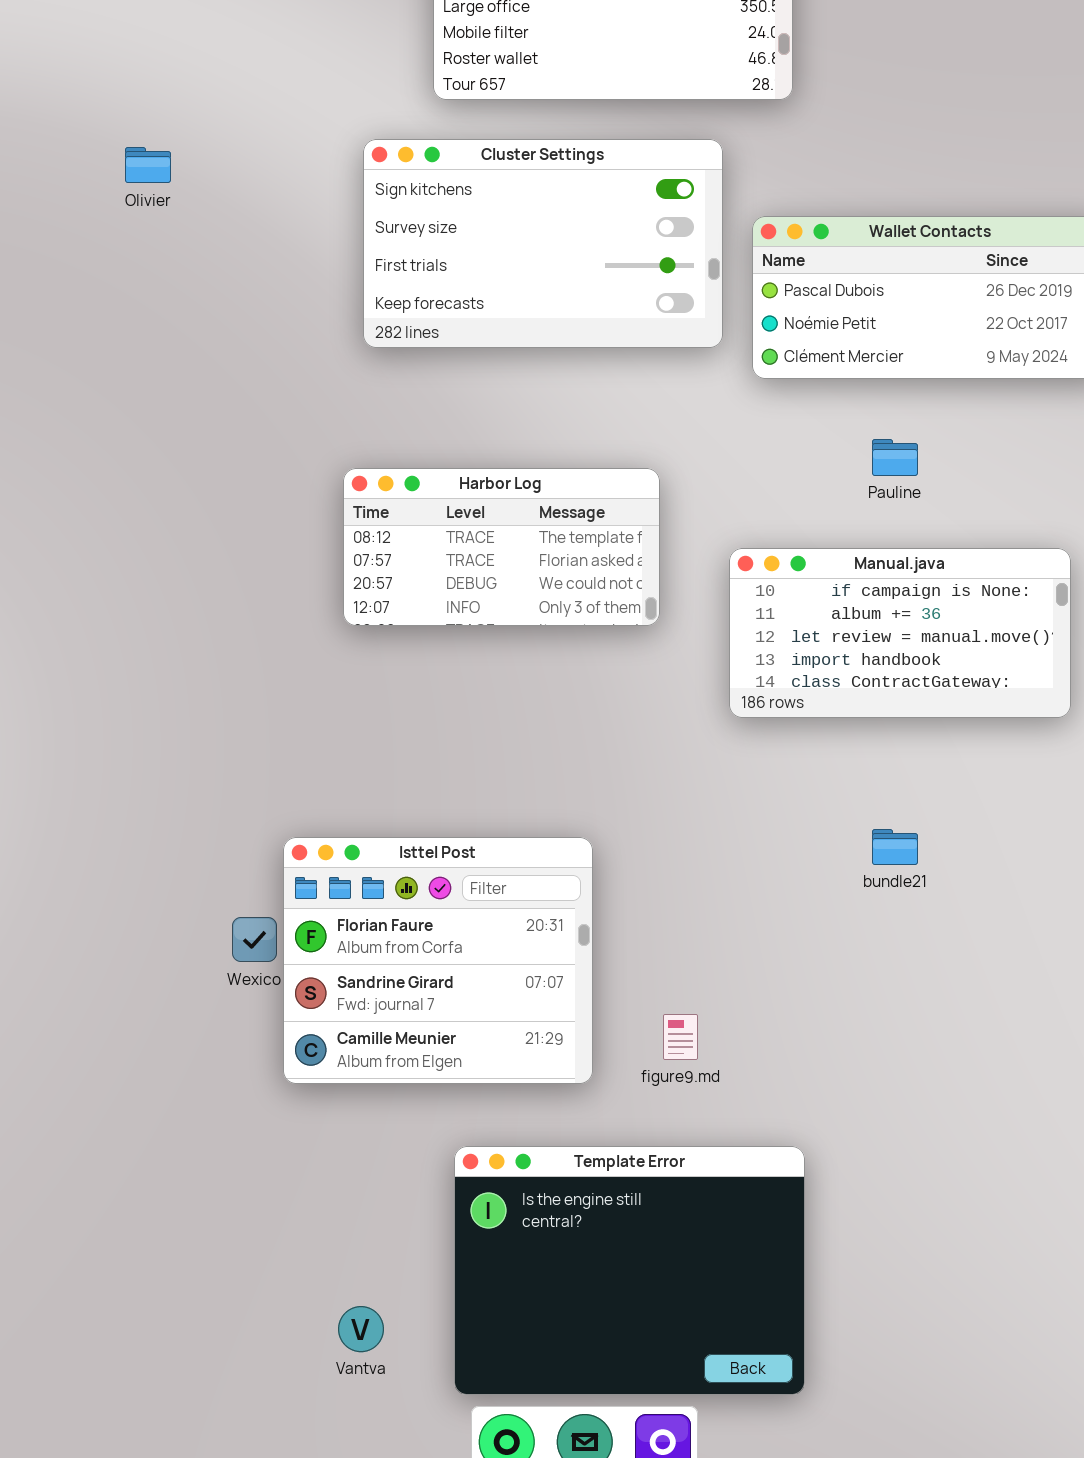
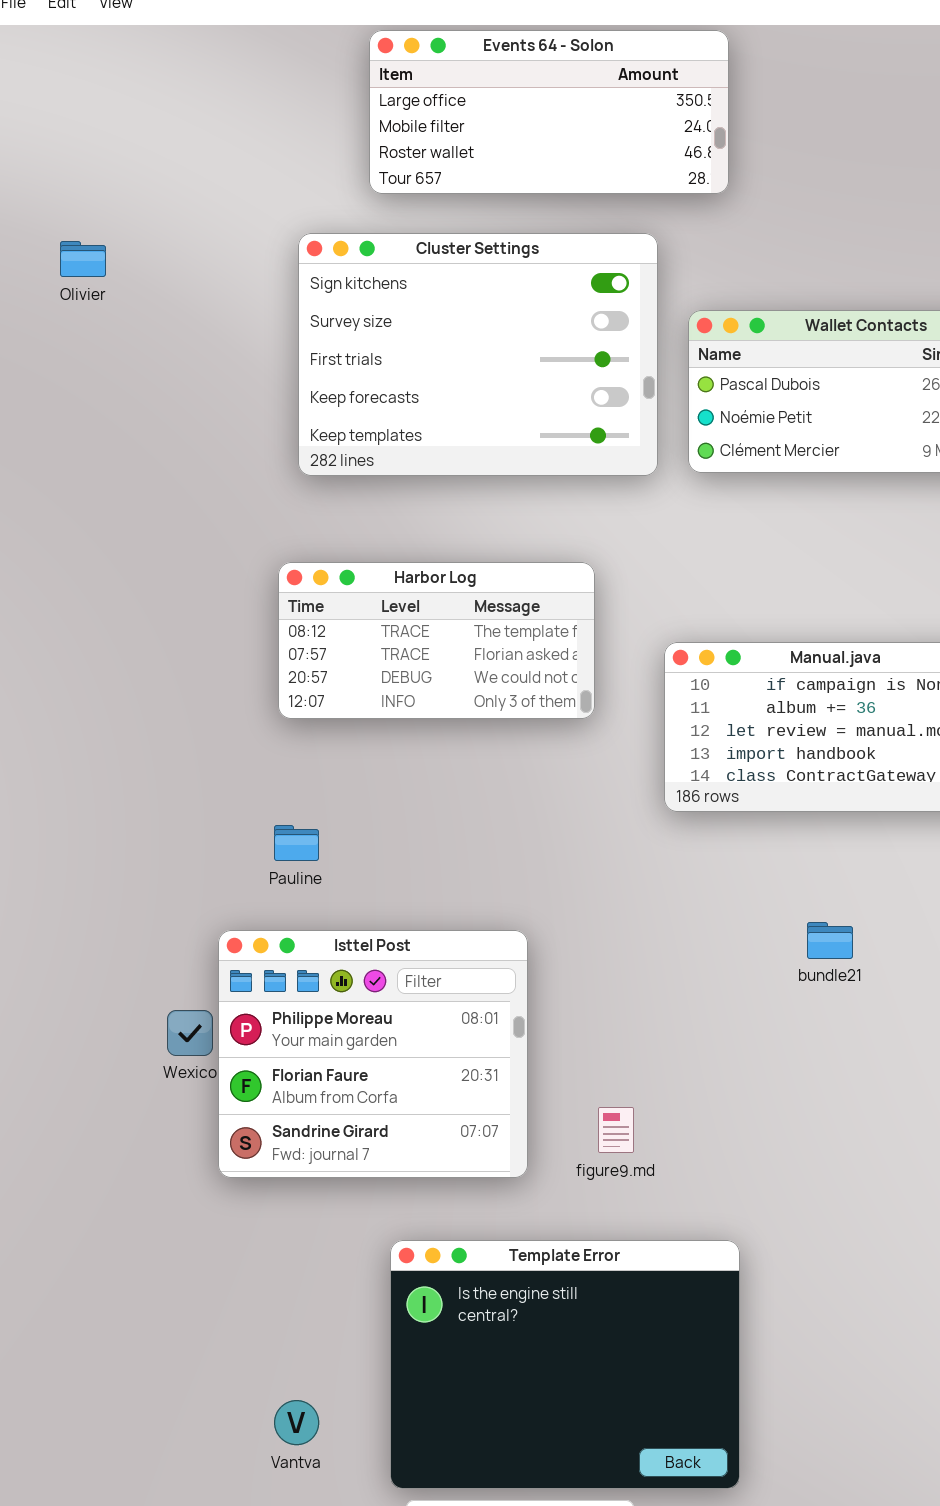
Cluster Settings: [363,139,723,348] -> [298,233,658,476], resized
Pauline: [872,439,918,476] -> [274,825,319,861], moved
Isttel Post: [283,837,593,1084] -> [218,930,528,1178], scrolled up 1 row

